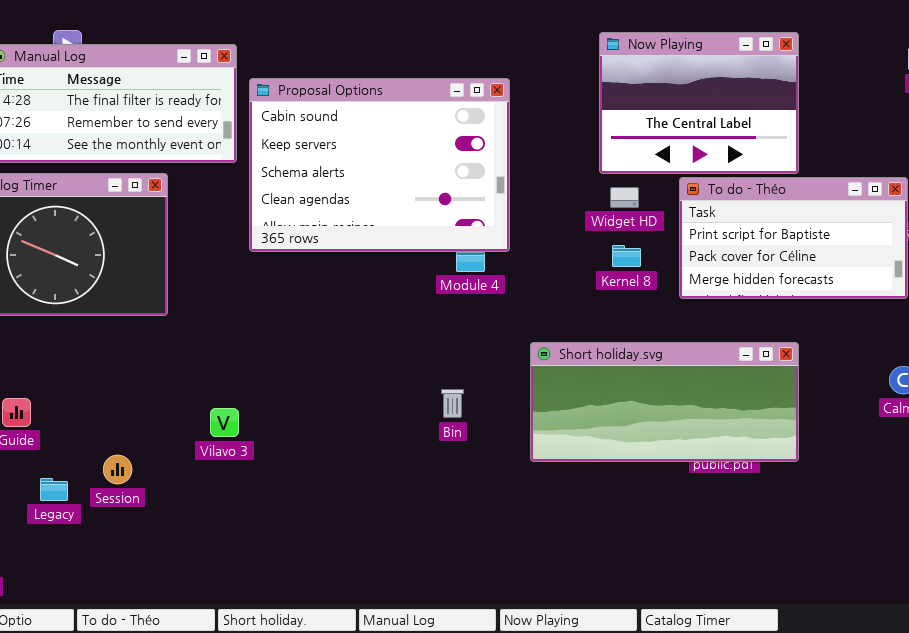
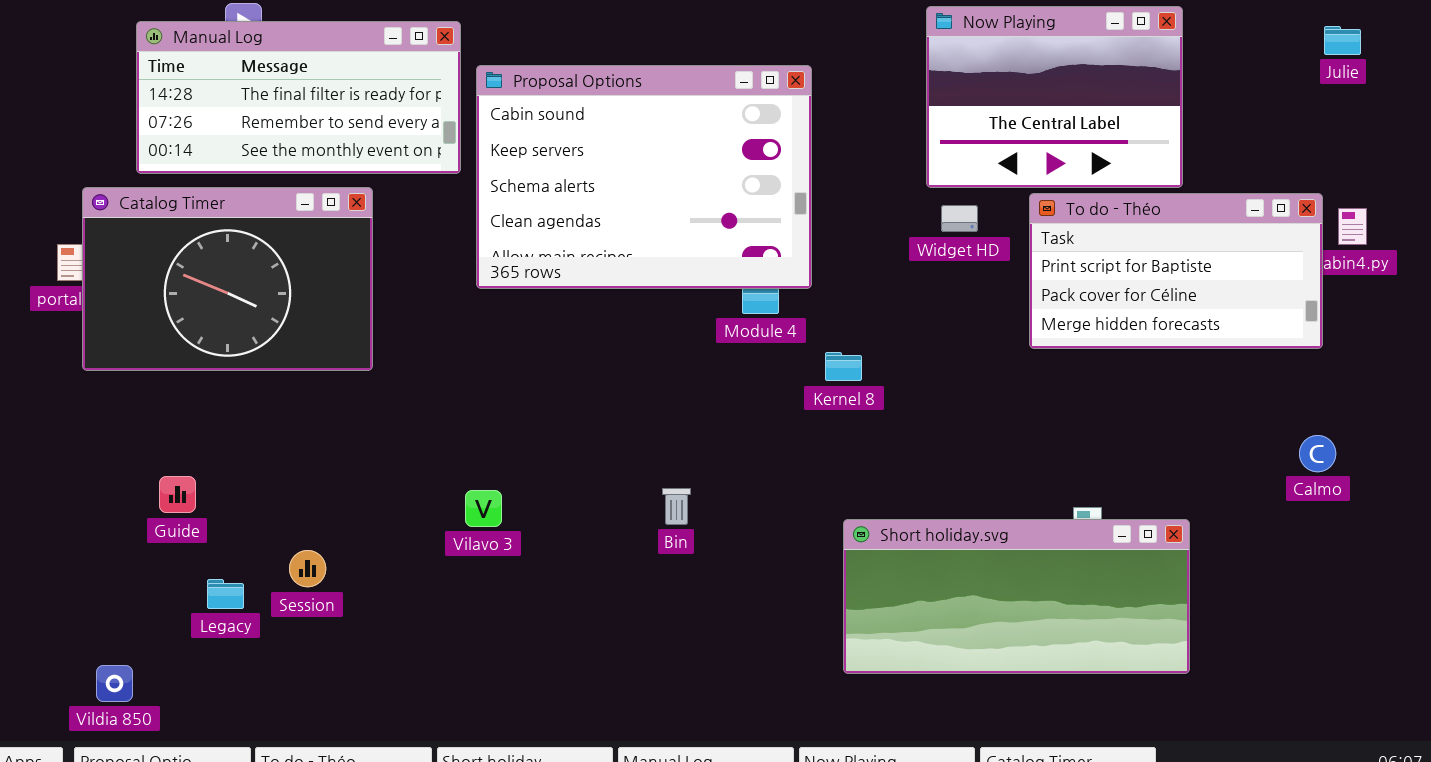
Kernel 8: [612,245,641,267] -> [825,352,862,381], moved
Short holiday.svg: [530,342,799,462] -> [843,519,1190,674], moved
Bin: [441,389,464,418] -> [662,488,691,525], moved
Vilavo 3: [210,408,239,437] -> [465,490,502,527], moved

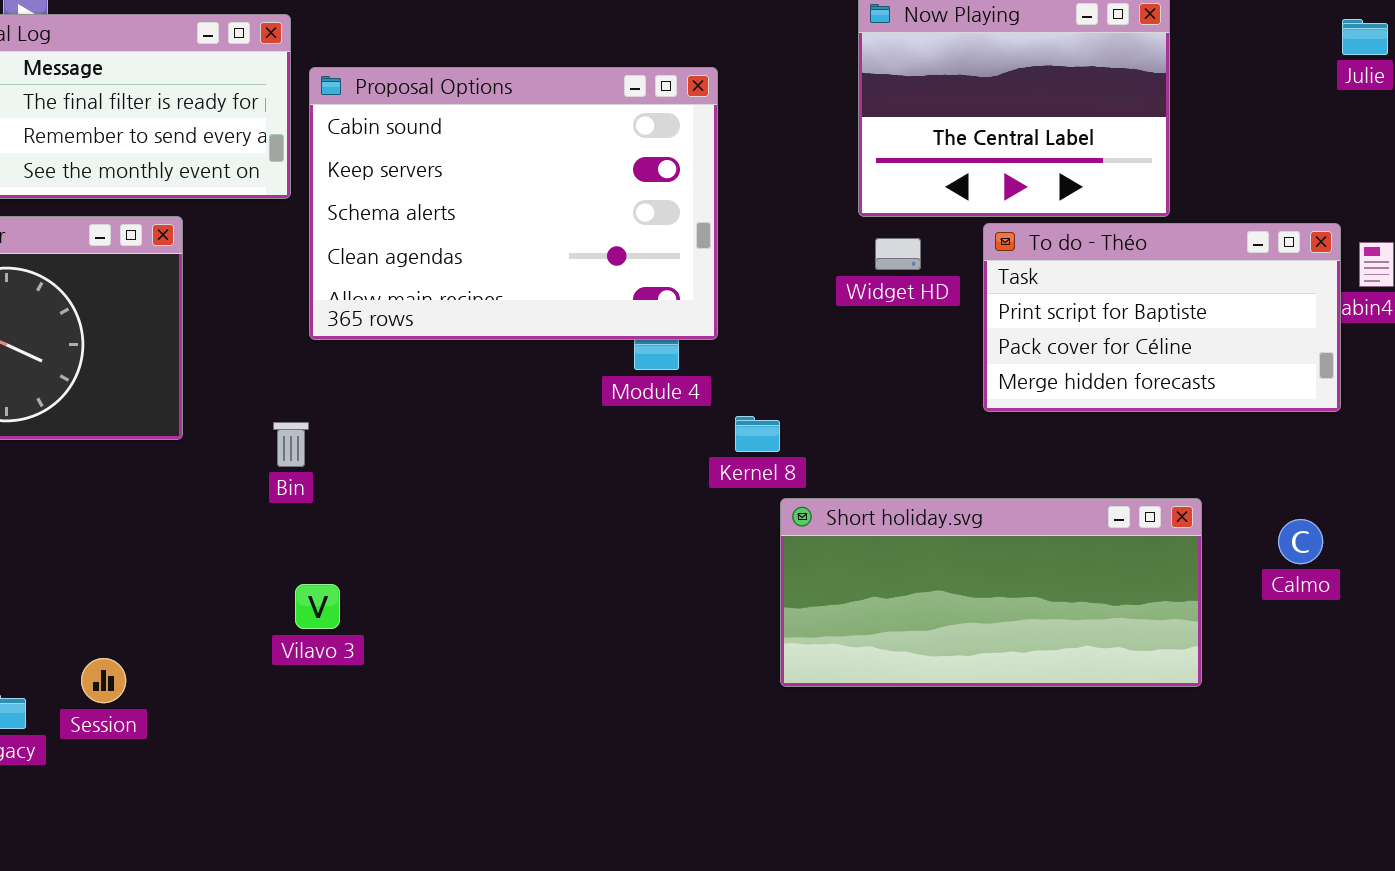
Calmo: [1299,435,1336,472] -> [1278,519,1323,564], moved
Bin: [662,488,691,525] -> [273,422,309,467], moved
Short holiday.svg: [843,519,1190,674] -> [780,498,1202,687], moved

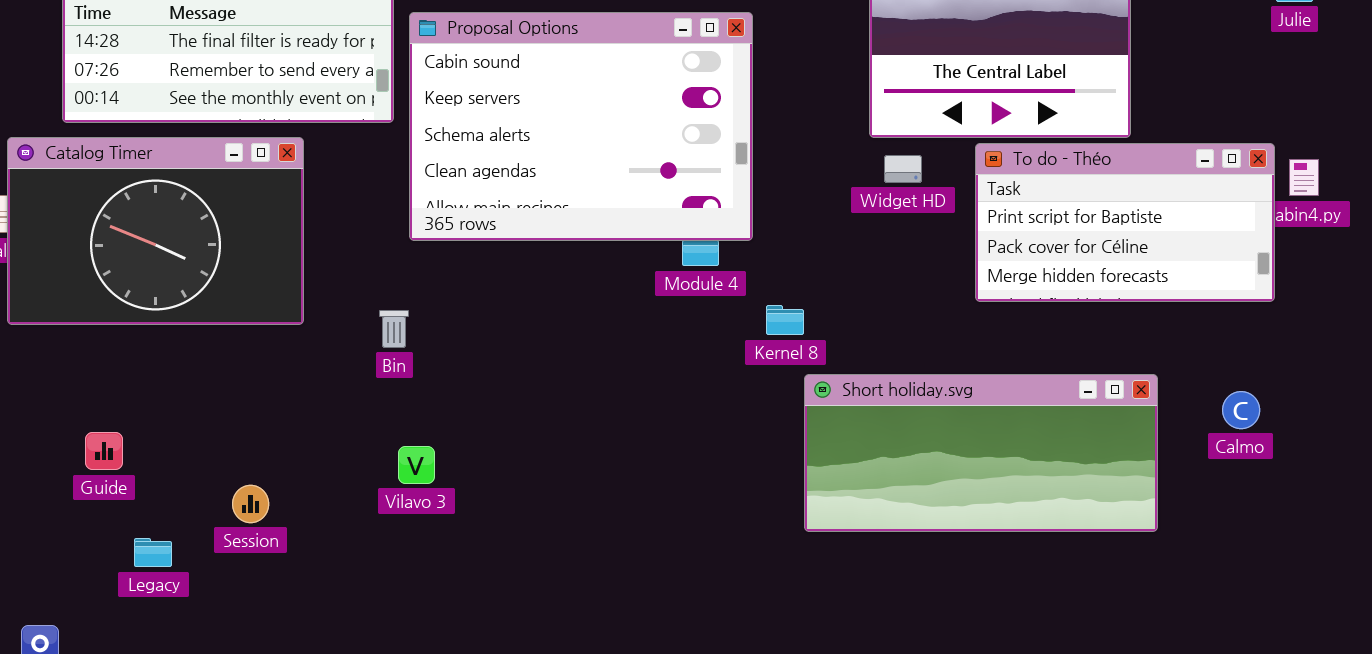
Session: [81,658,126,703] -> [232,485,269,523], moved

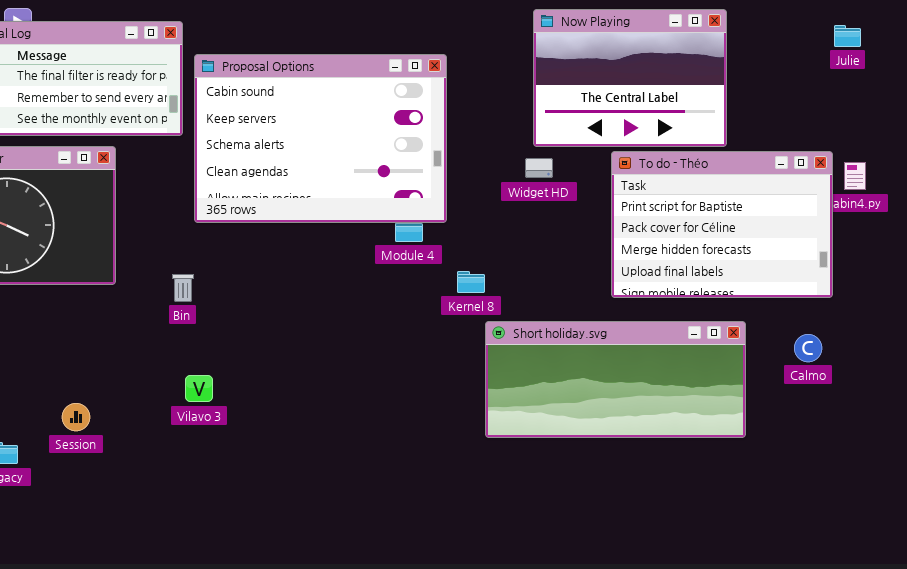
To do - Théo: [975,143,1275,302] -> [611,151,833,298], resized
Widget HD: [884,155,922,183] -> [525,158,553,178], moved

